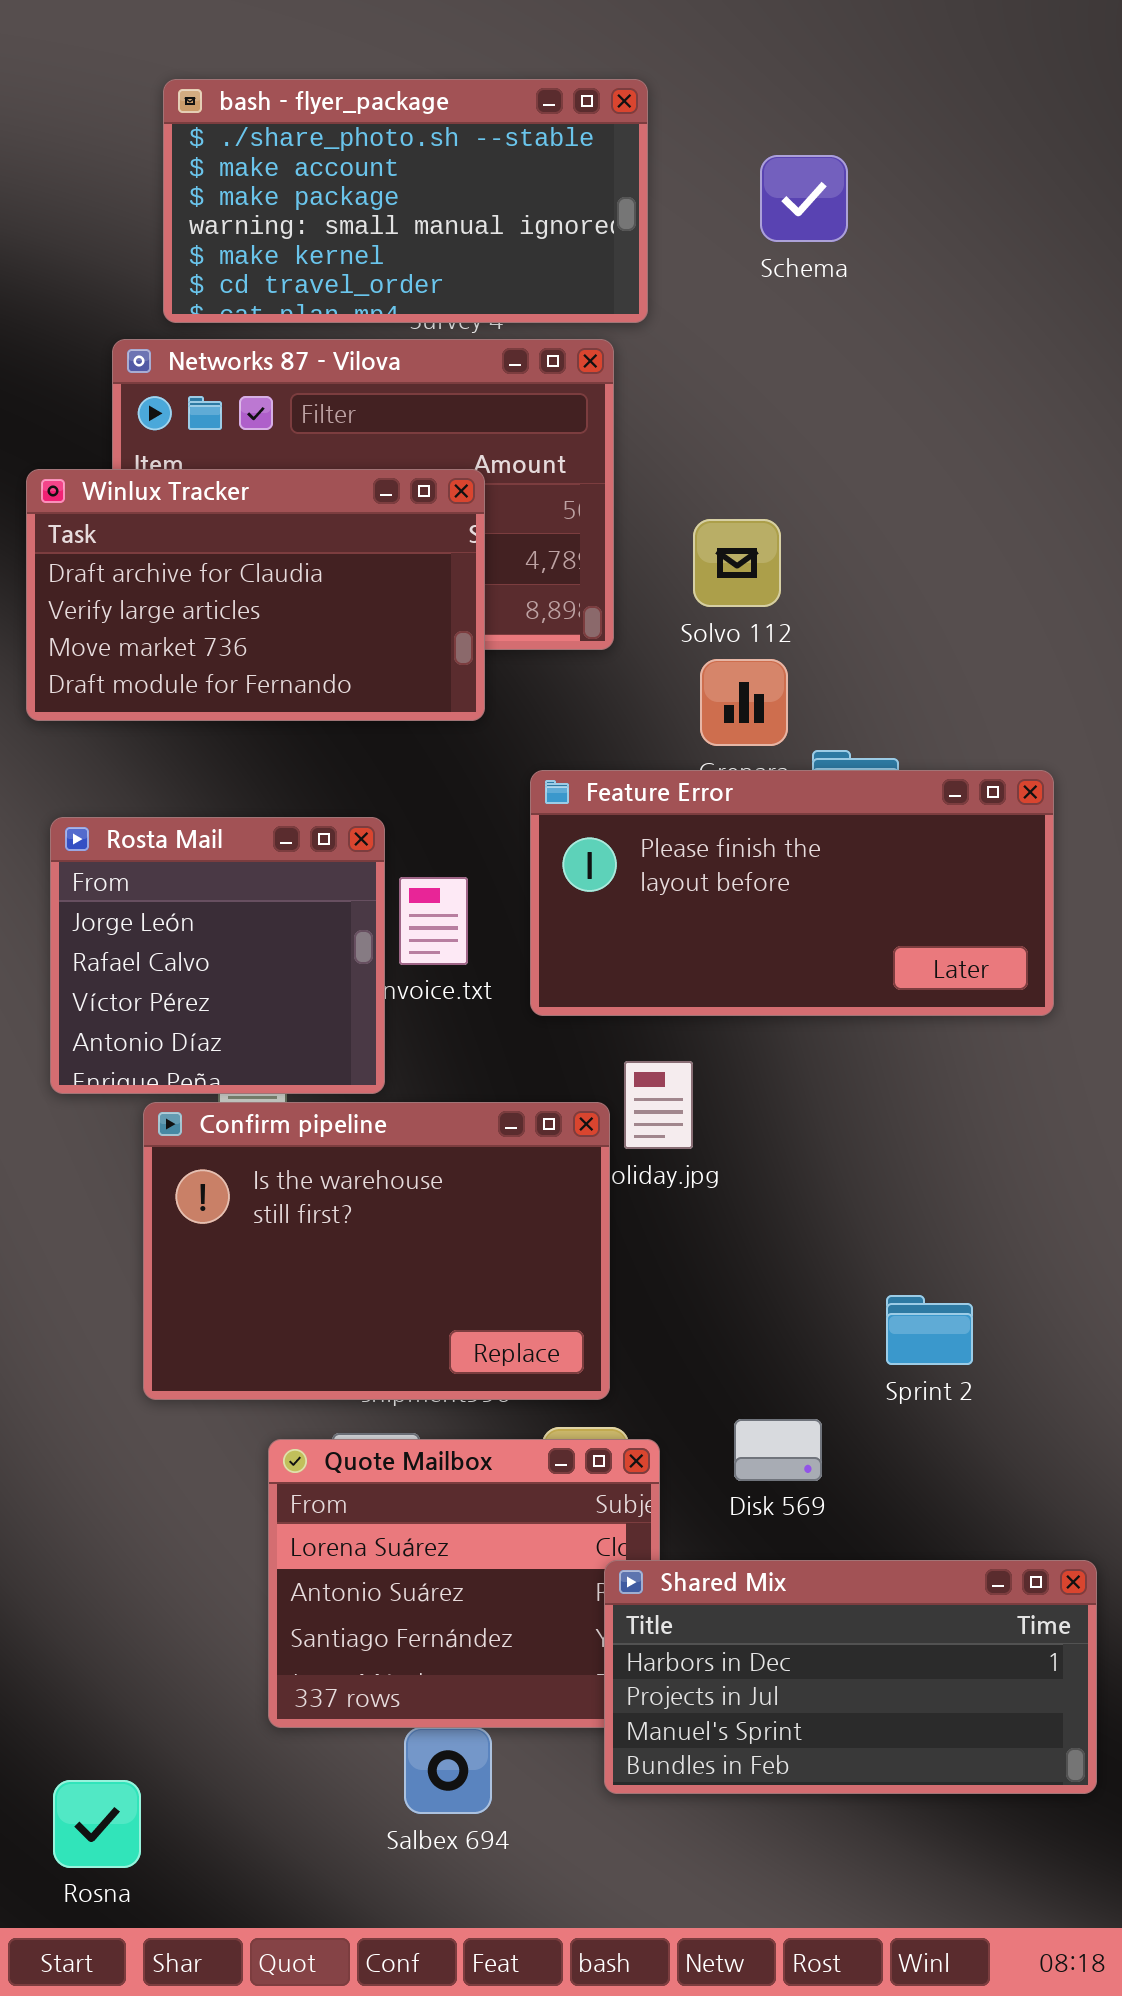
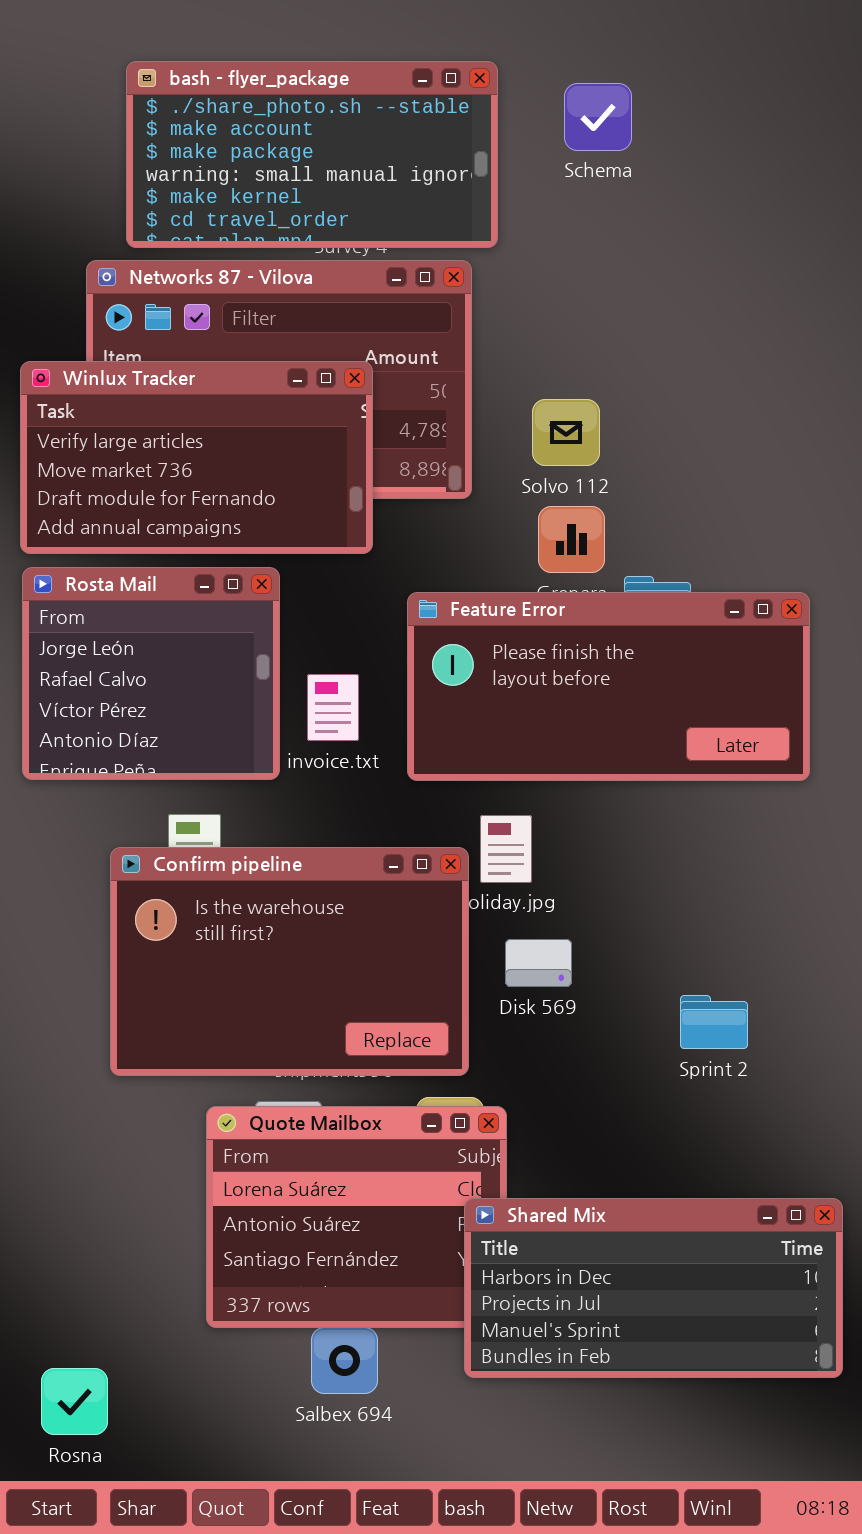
Schema: [760,155,848,242] -> [564,83,632,151], moved
Winlux Tracker: [26,469,485,721] -> [20,361,373,554], scrolled down 1 row
Rosta Mail: [50,817,385,1094] -> [22,567,280,780], moved
Disk 569: [734,1419,822,1481] -> [505,939,572,987], moved

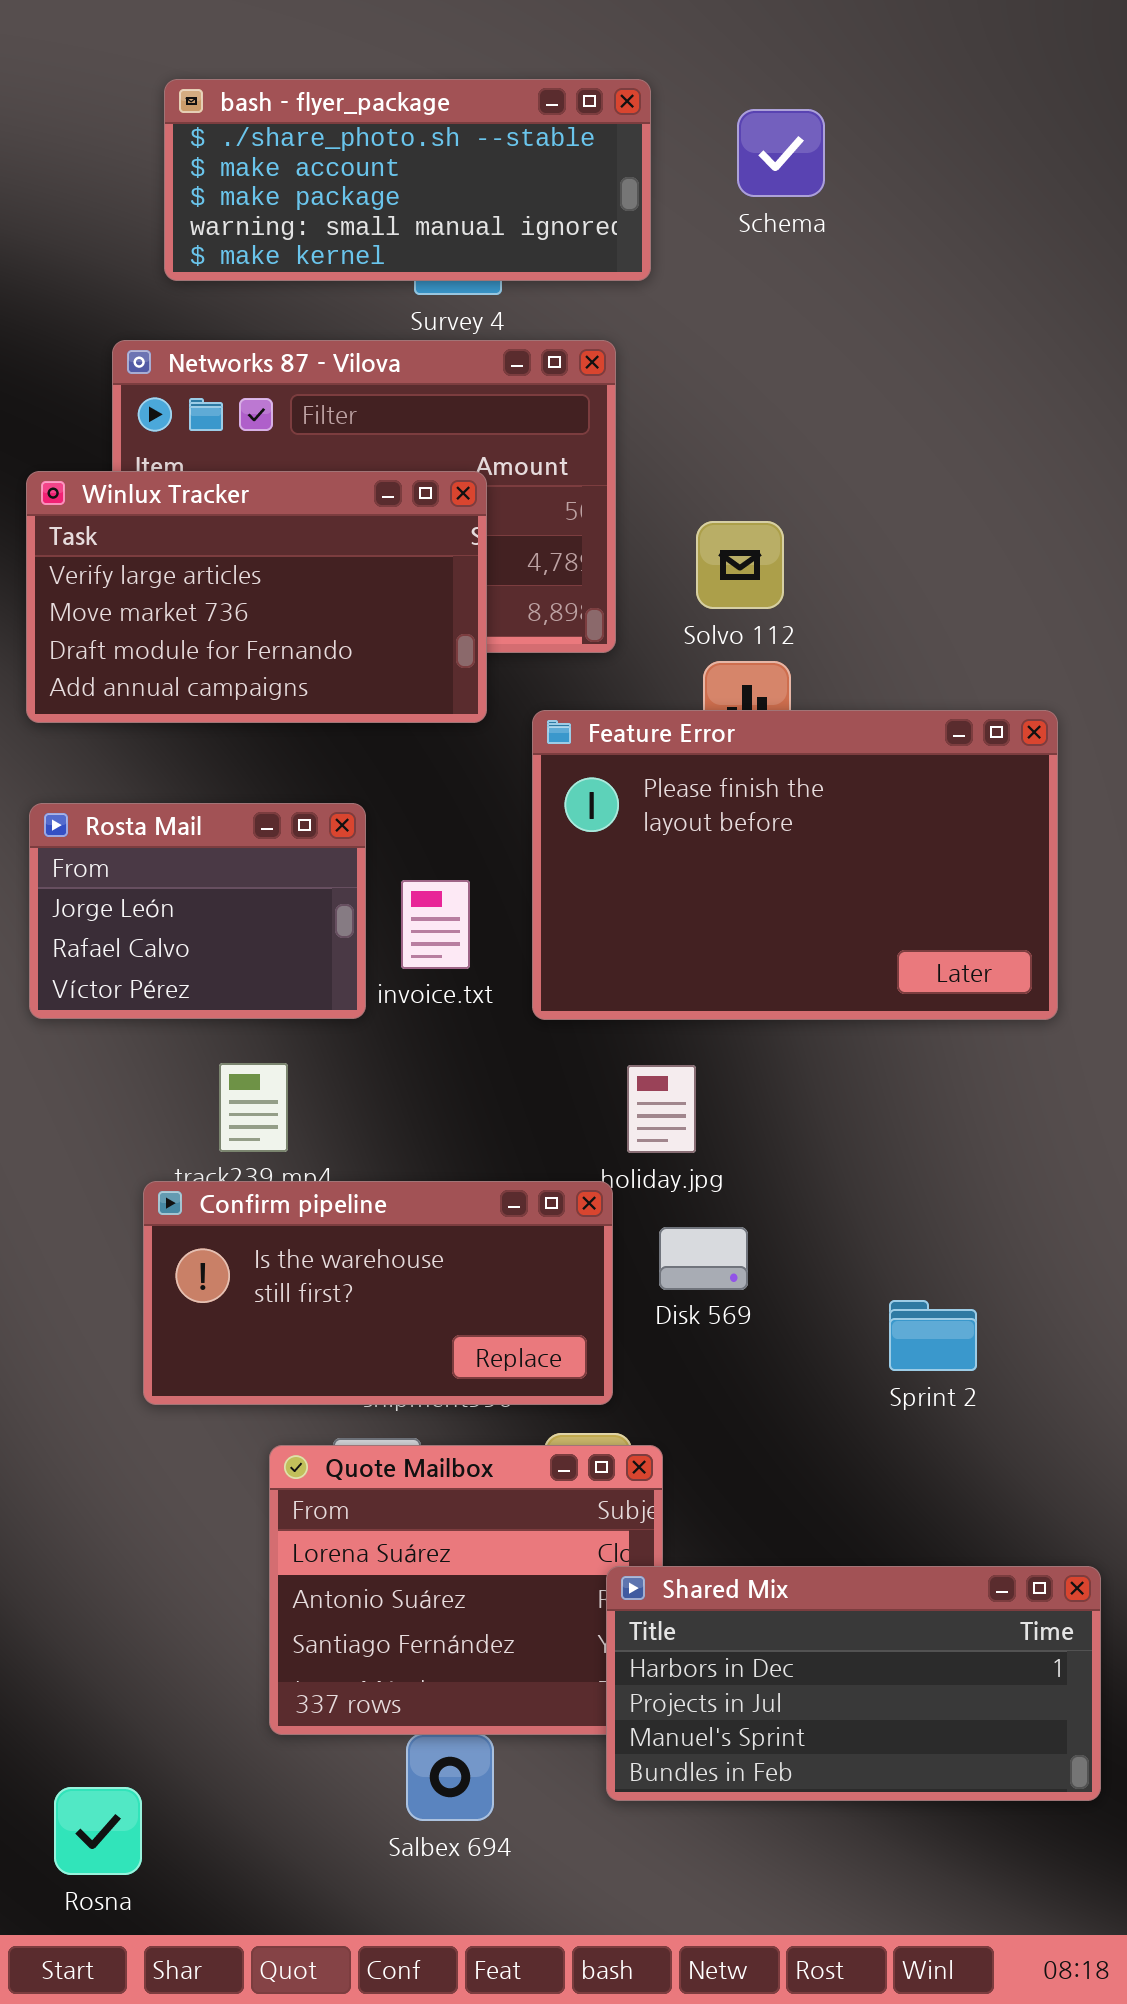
bash - flyer_package: [126,61,498,248] -> [164,79,651,281], resized
Rosta Mail: [22,567,280,780] -> [29,803,366,1019], resized
Feature Error: [407,592,810,781] -> [532,710,1058,1020], resized
Confirm pipeline: [110,847,469,1076] -> [143,1181,613,1405], resized

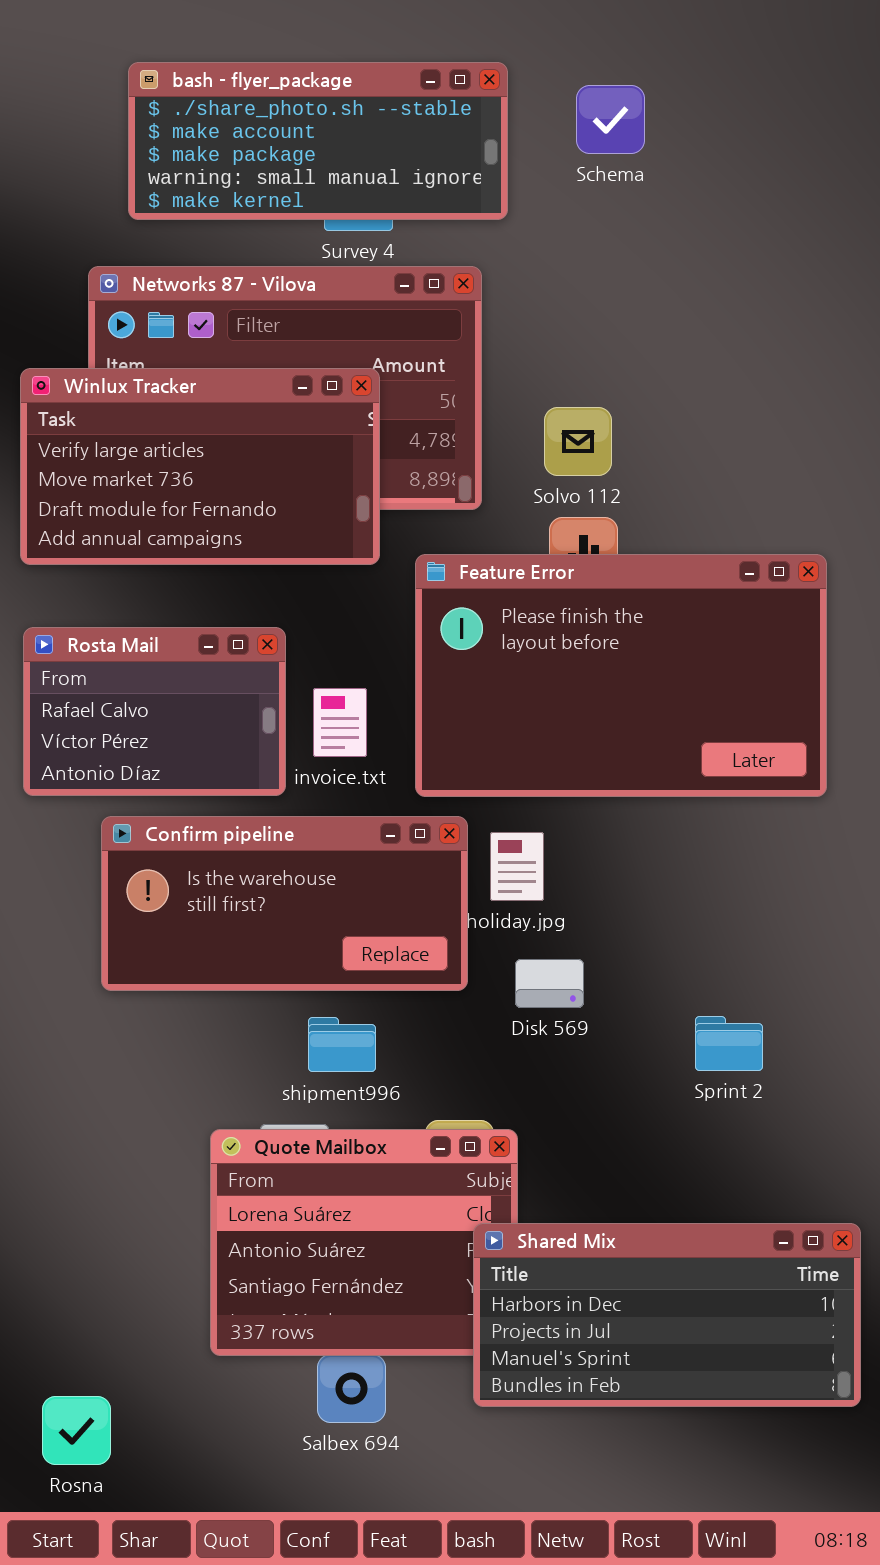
Rosta Mail: [29,803,366,1019] -> [23,627,286,796], scrolled down 1 row
Confirm pipeline: [143,1181,613,1405] -> [101,816,468,991], moved

